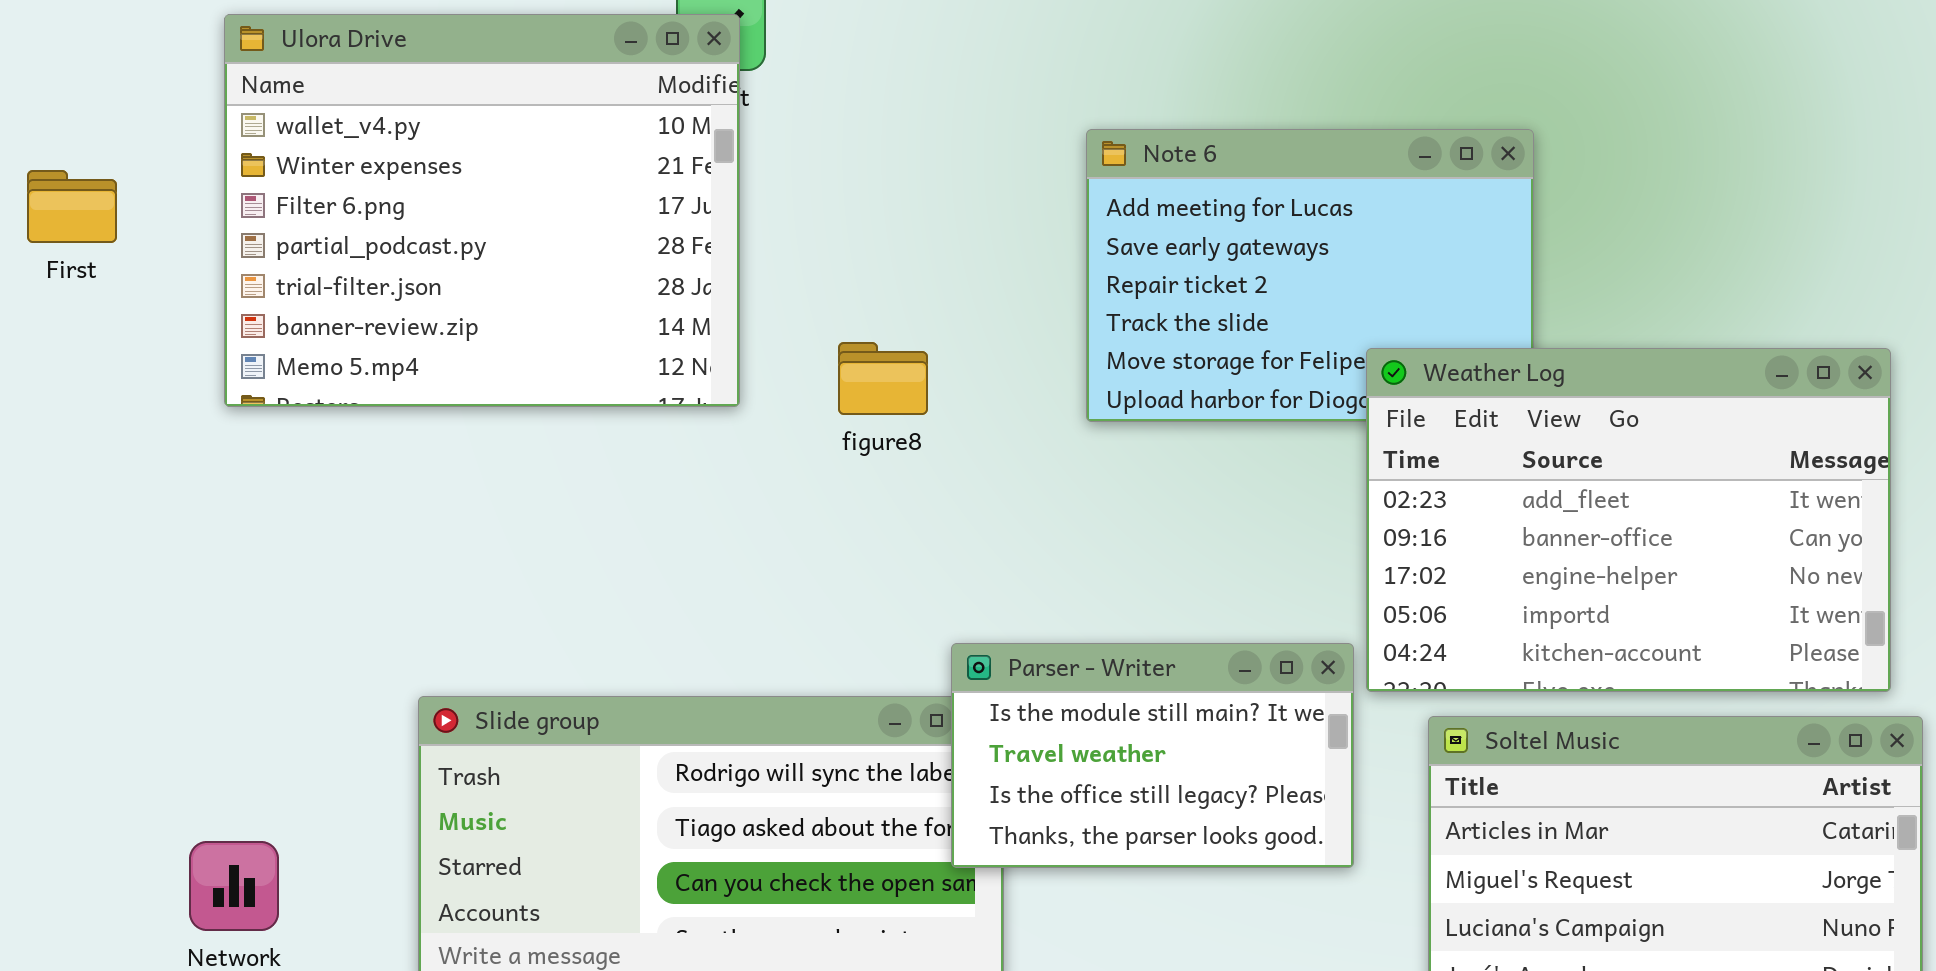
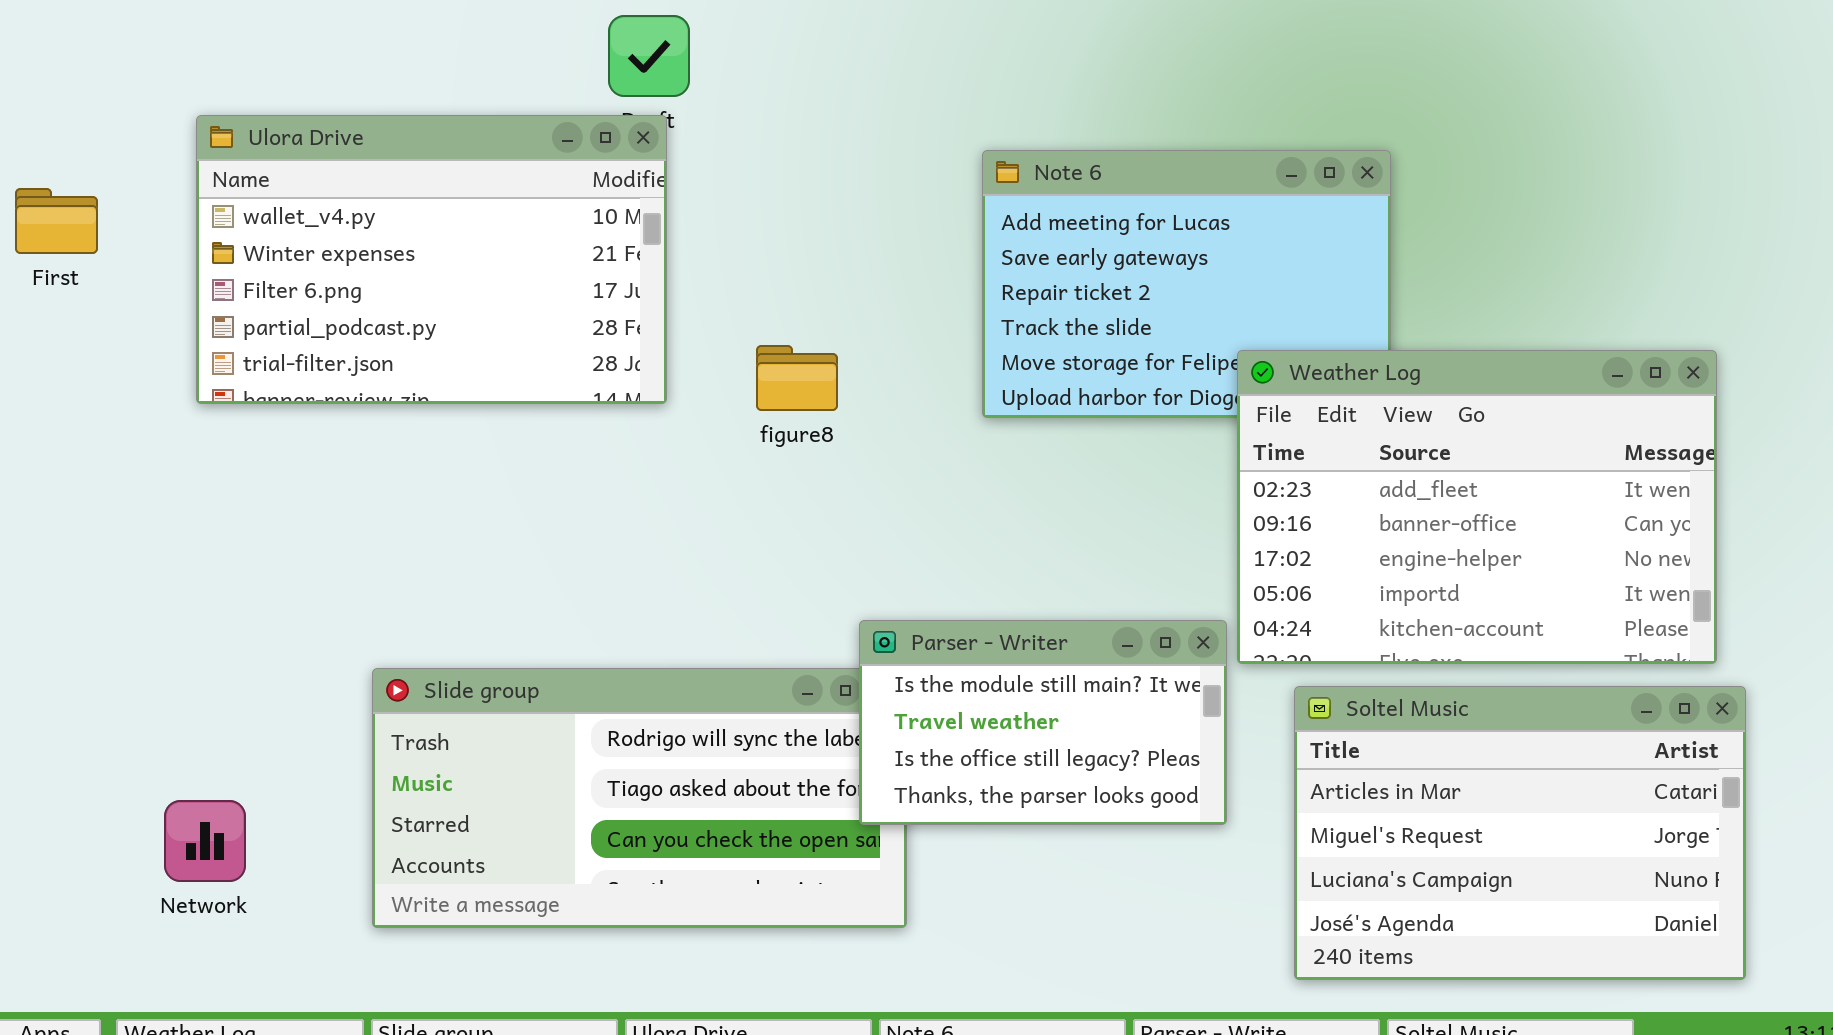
Ulora Drive: [224,14,740,407] -> [196,115,667,404], resized

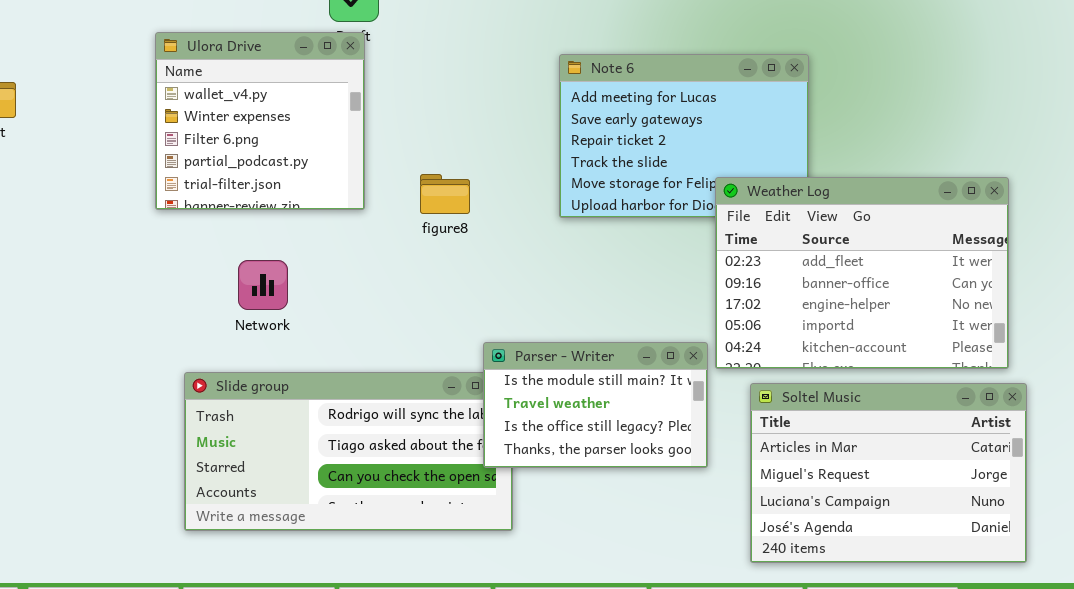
Ulora Drive: [196,115,667,404] -> [155,32,365,210], resized
Network: [164,800,246,882] -> [238,260,288,310], moved

